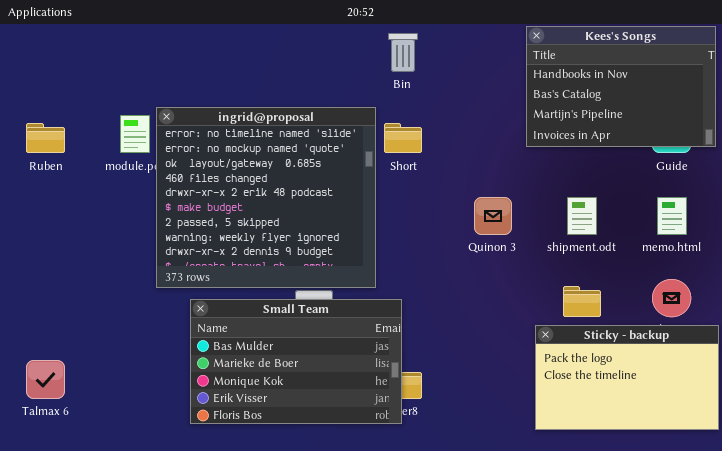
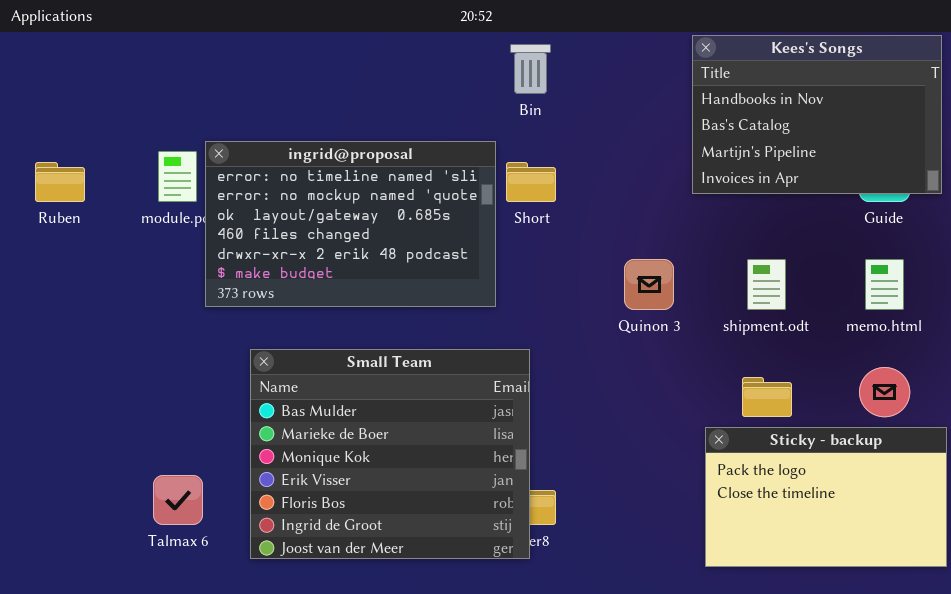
ingrid@proposal: [156,107,376,288] -> [205,141,496,307], resized
Small Team: [190,299,402,424] -> [250,349,530,559], resized
Talmax 6: [26,360,65,399] -> [153,475,203,525], moved

